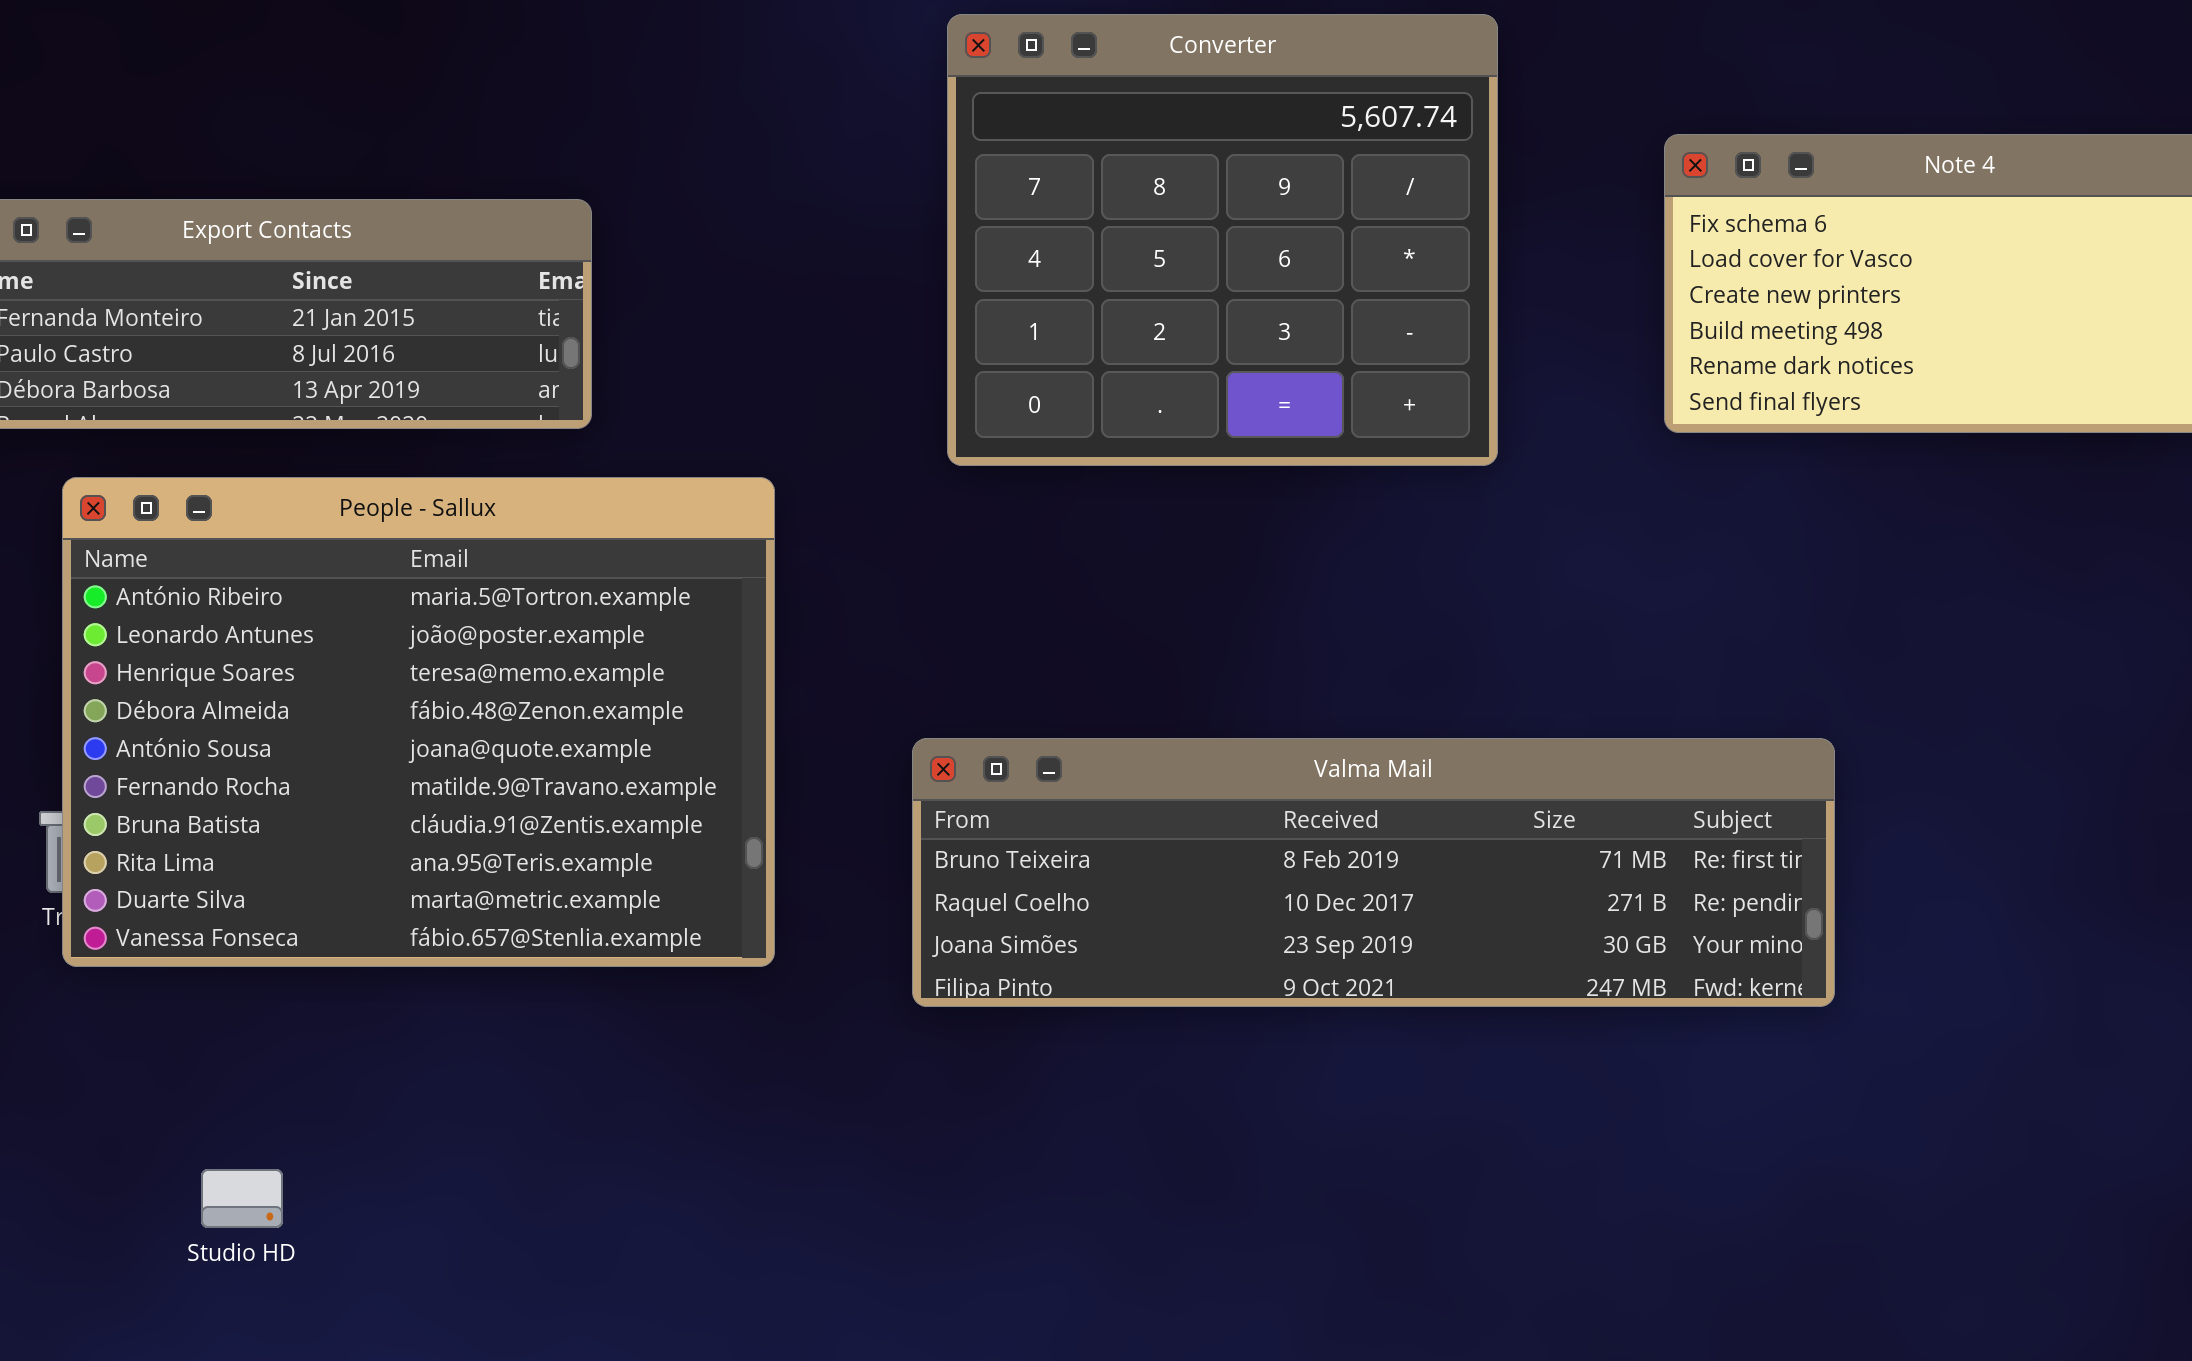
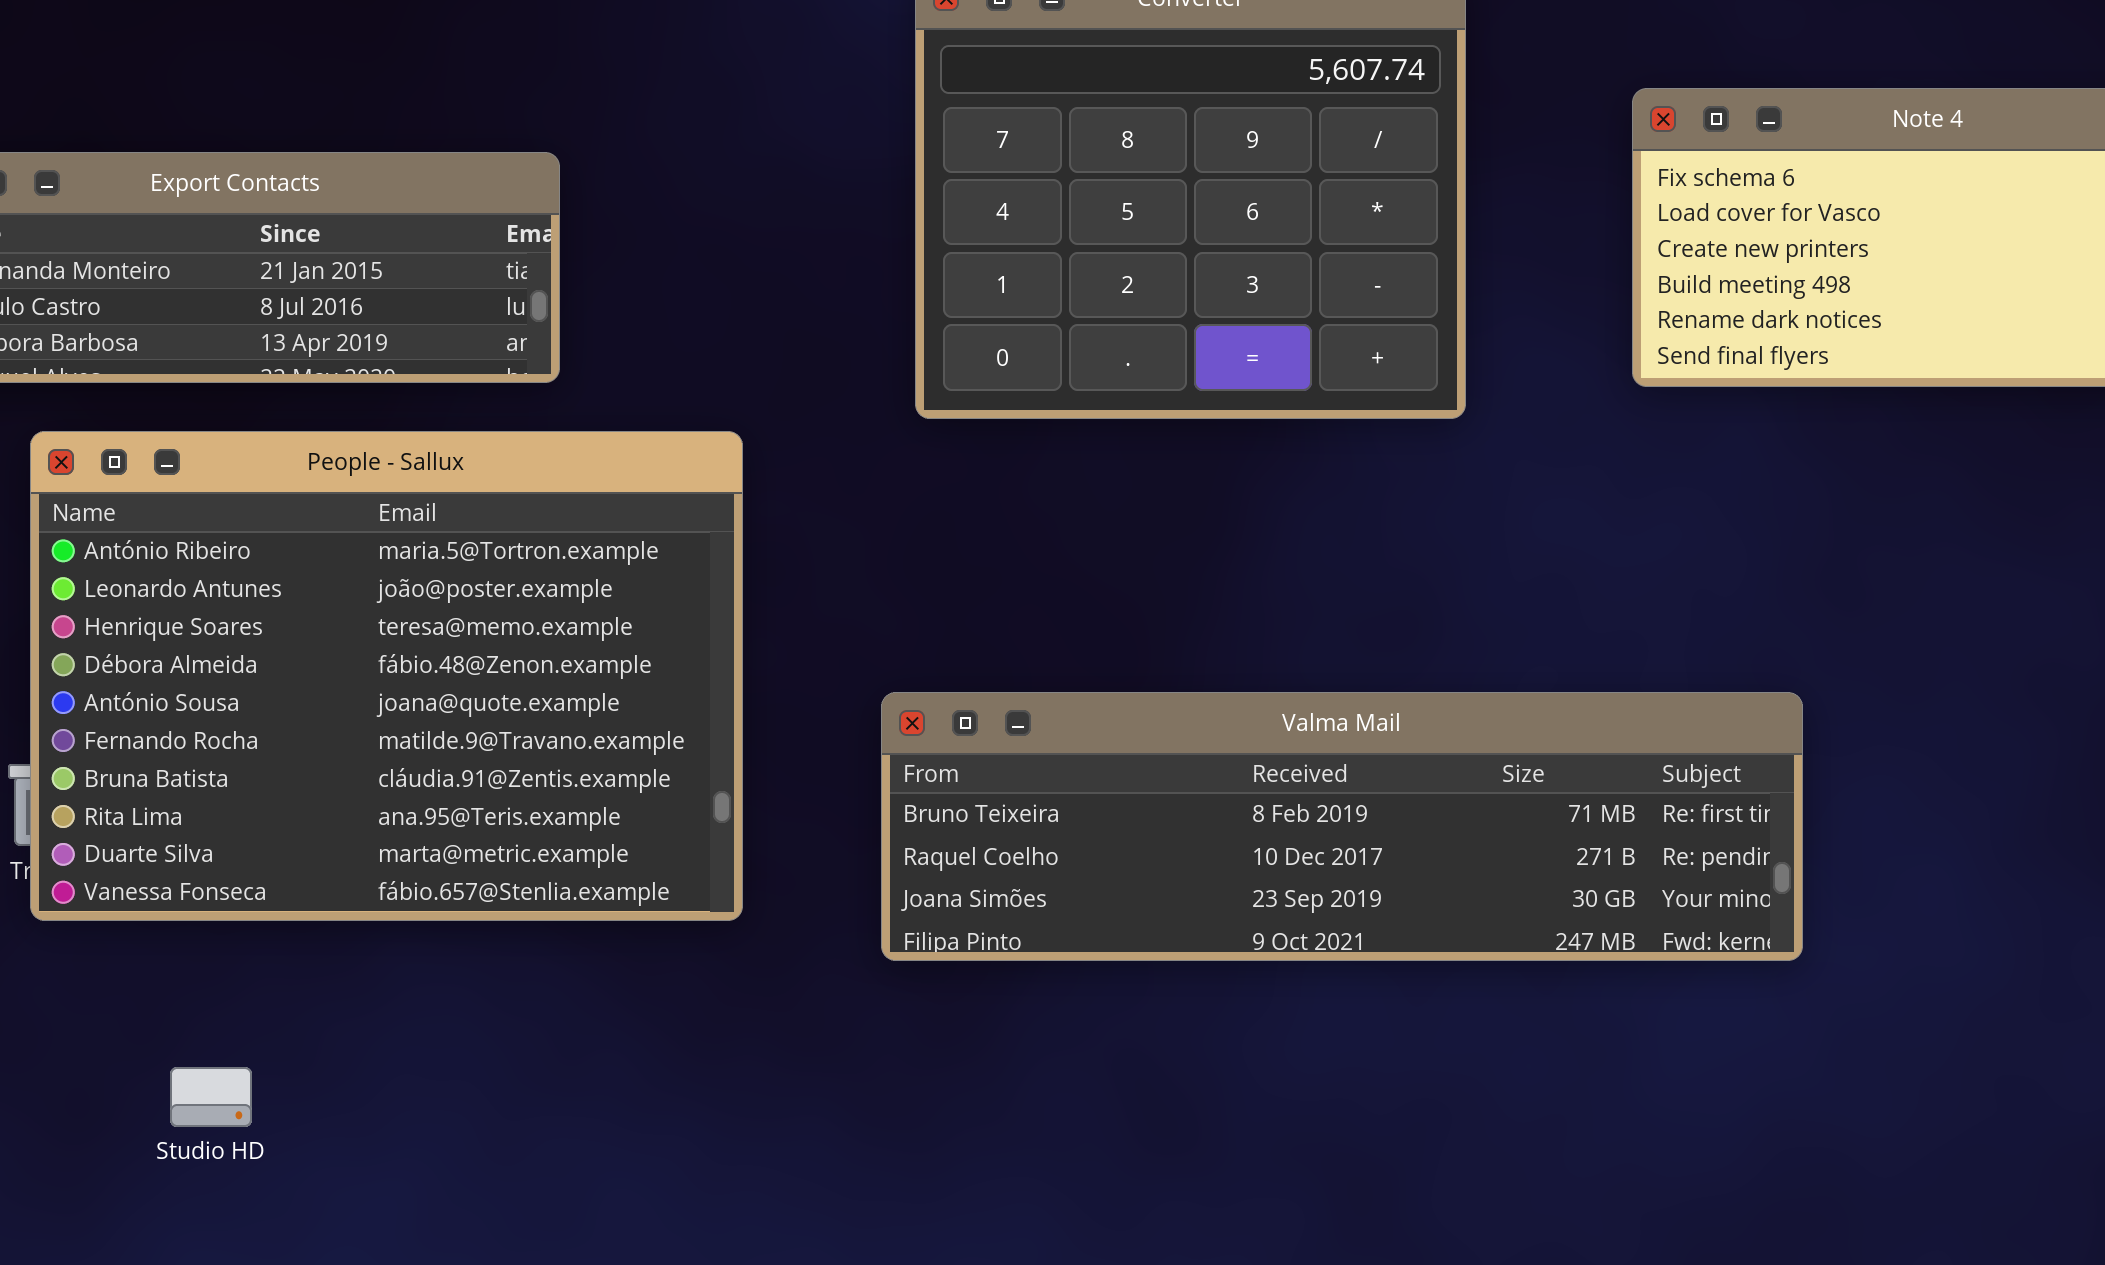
Studio HD: [201,1169,283,1228] -> [170,1067,252,1127], moved

